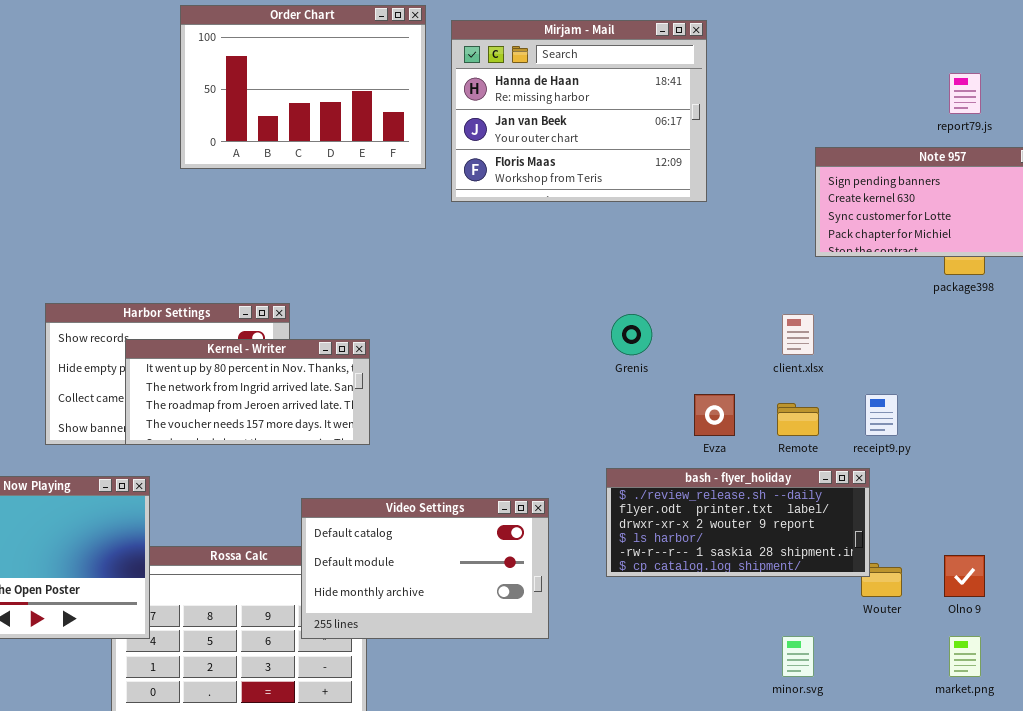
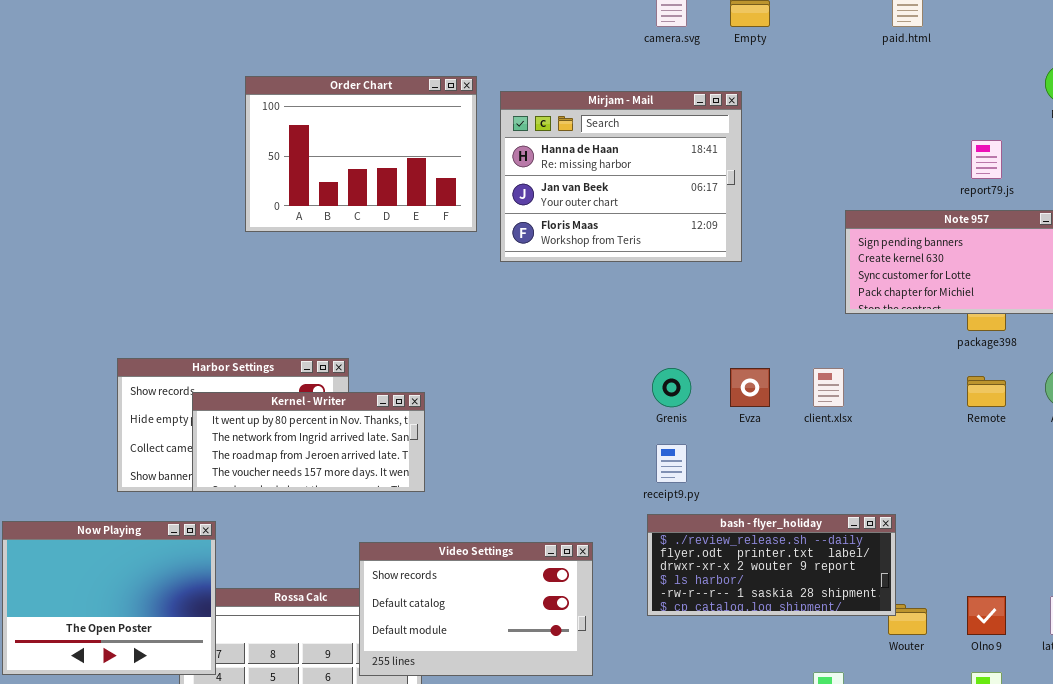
Evza: [694,394,735,436] -> [730,368,770,407], moved
receipt9.py: [865,394,898,436] -> [656,444,687,483], moved
Remote: [777,403,819,436] -> [967,376,1006,407], moved
Video Settings: [301,498,549,639] -> [359,542,593,676], scrolled up 1 row

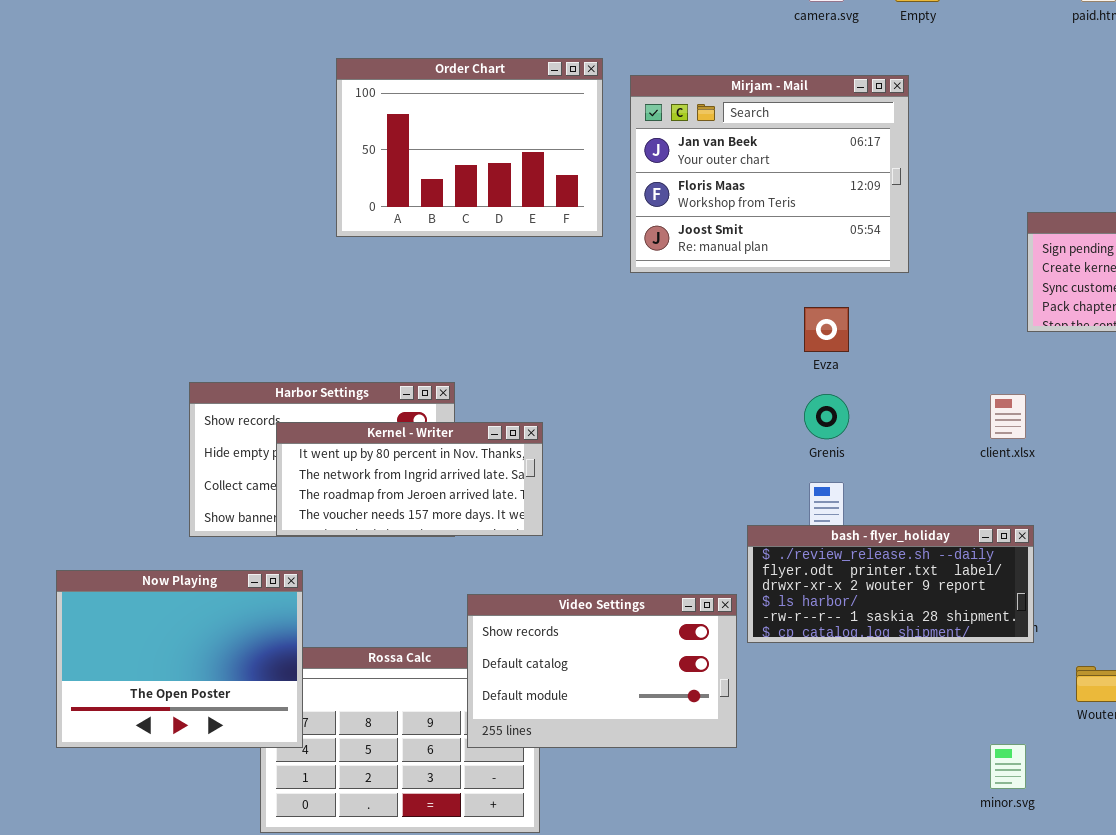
Mirjam - Mail: [500,91,742,262] -> [630,75,909,273], scrolled down 1 row
Evza: [730,368,770,407] -> [804,307,849,352], moved
bash - flyer_holiday: [647,514,896,616] -> [747,525,1034,643], moved

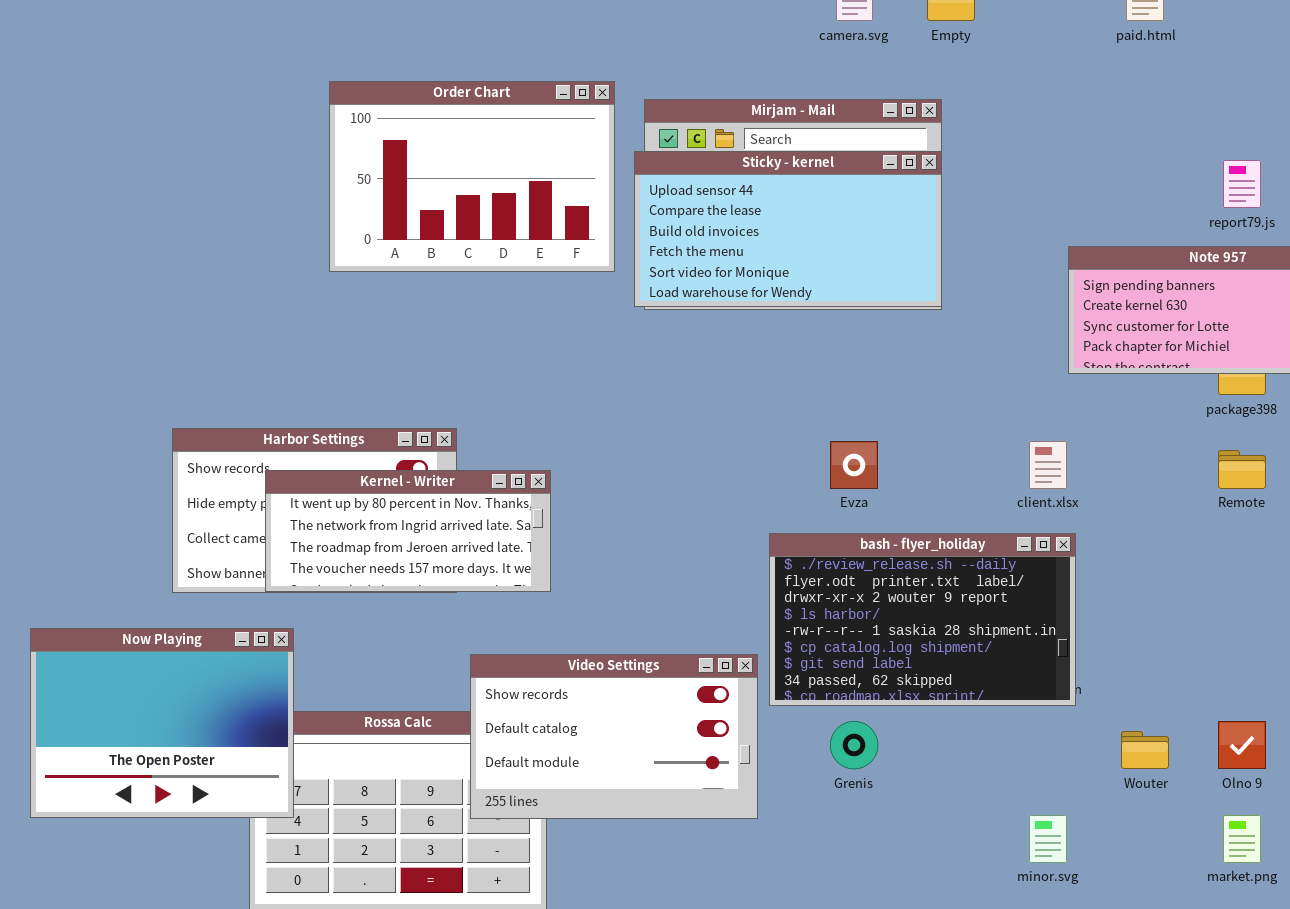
Sticky - kernel: none -> [634,151,942,307], opened
Evza: [804,307,849,352] -> [830,441,878,489], moved
Grenis: [804,394,849,439] -> [830,721,878,769], moved
bash - flyer_holiday: [747,525,1034,643] -> [769,533,1076,706], resized

